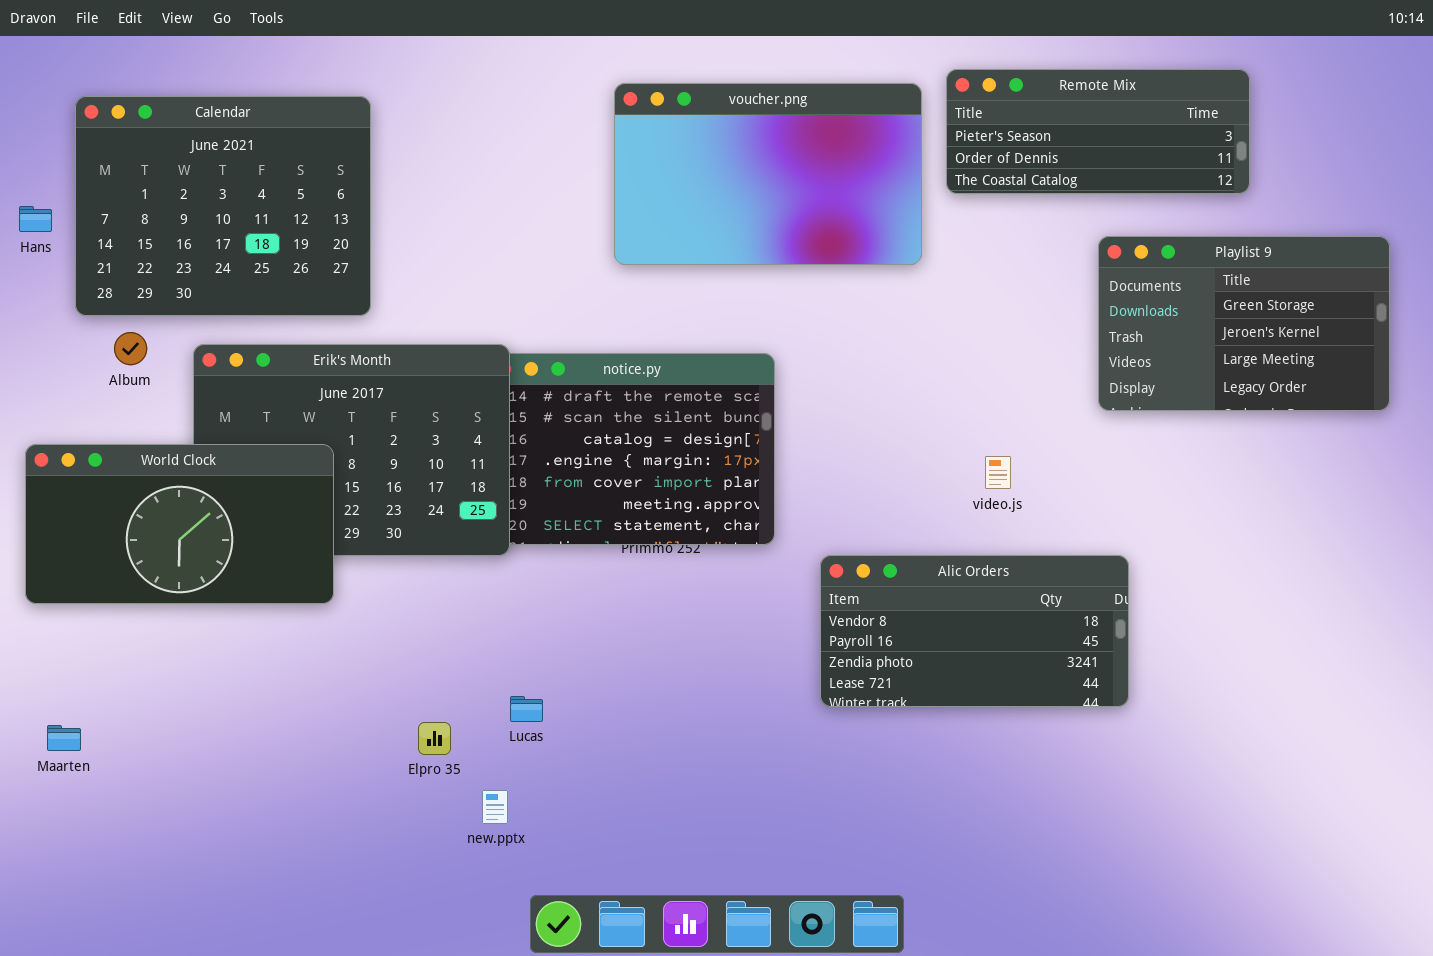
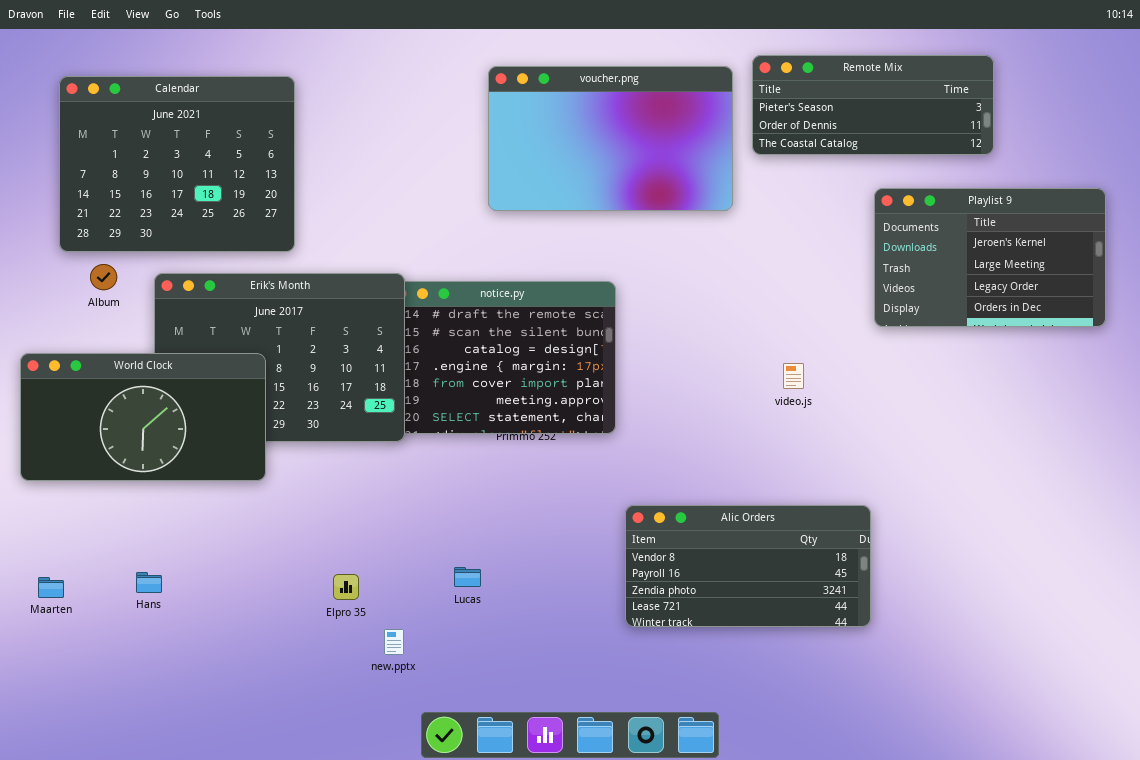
Hans: [19,206,52,232] -> [136,572,162,593], moved
Playlist 9: [1098,236,1390,411] -> [874,188,1106,327], scrolled down 1 row
Alic Orders: [820,555,1129,707] -> [625,505,871,627], moved
Lucas: [510,696,543,722] -> [454,567,481,587], moved

